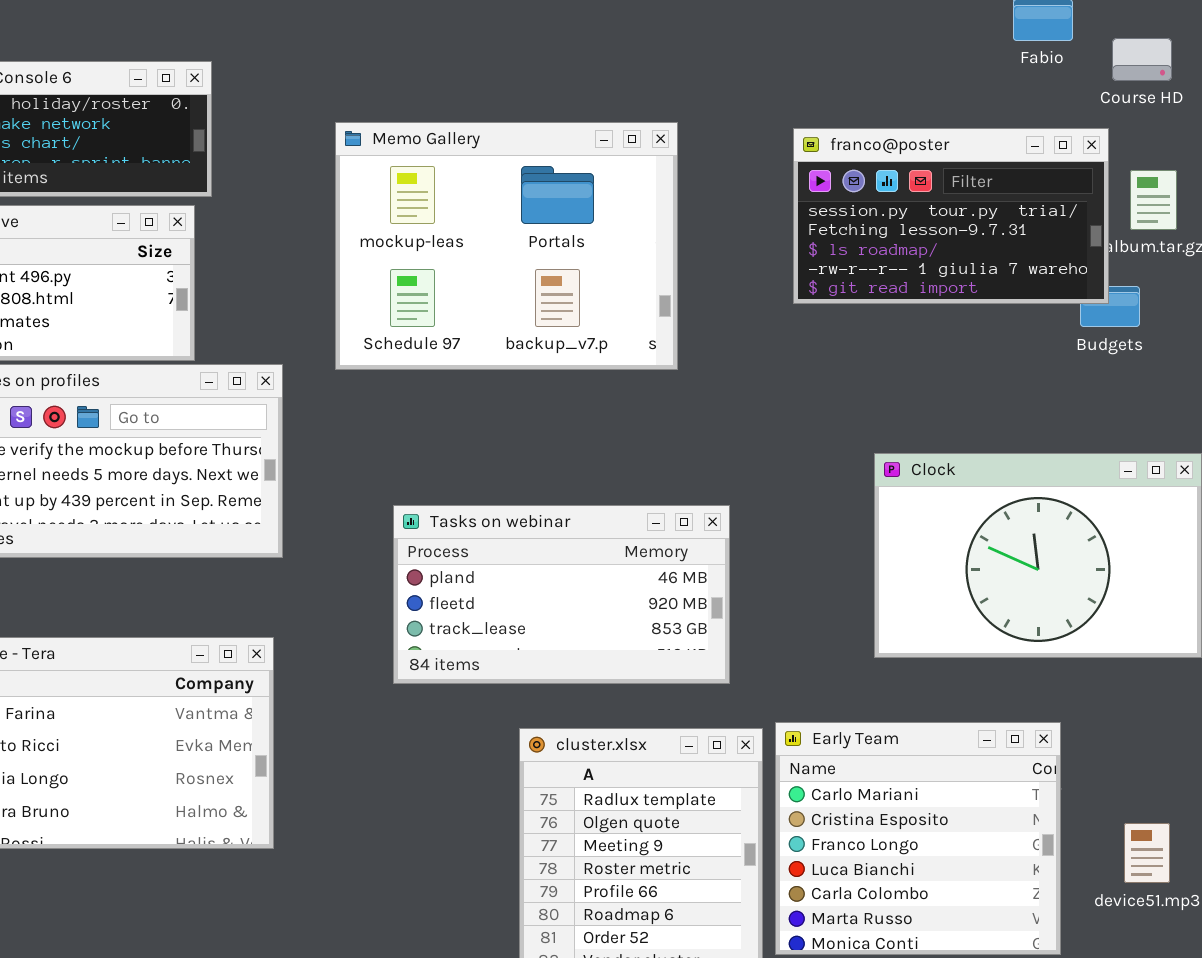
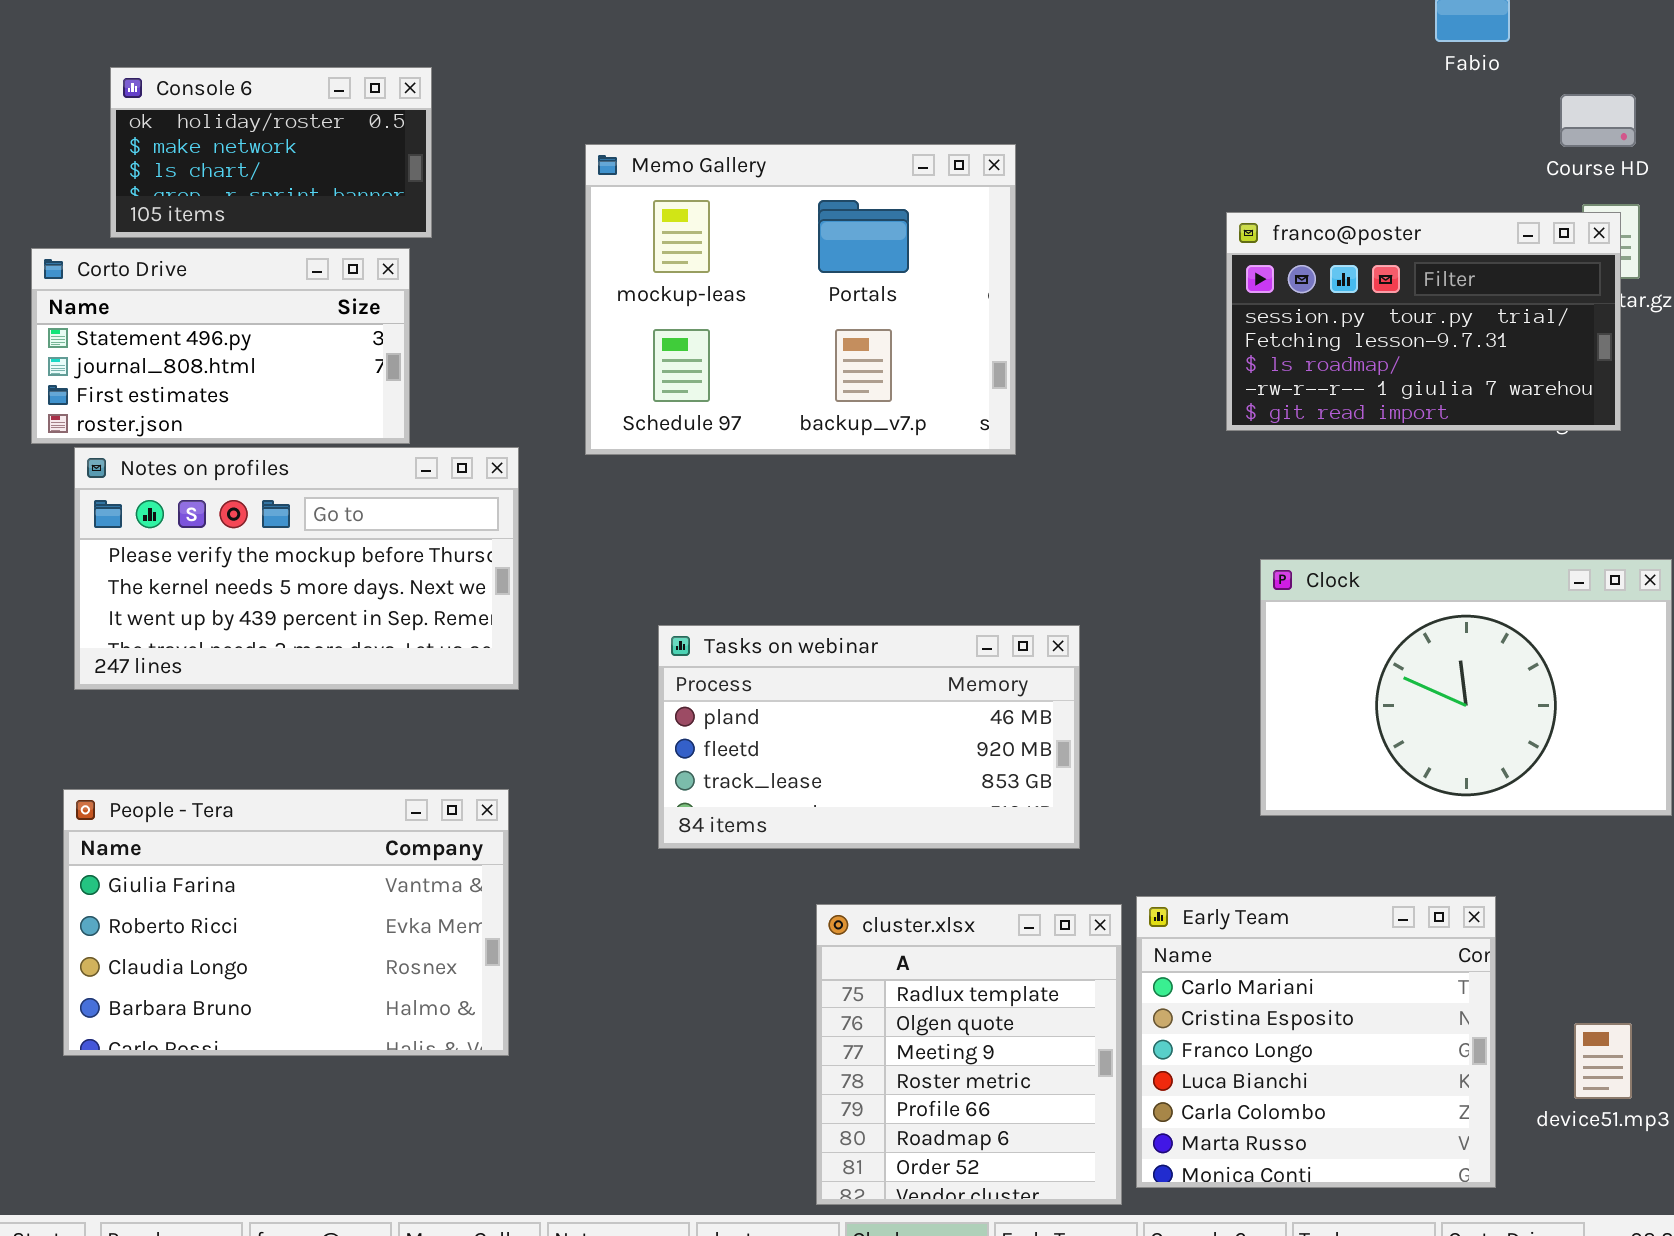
Course HD: [1112,38,1172,81] -> [1560,94,1636,147], moved
franco@poster: [793,128,1109,304] -> [1226,212,1621,431], moved

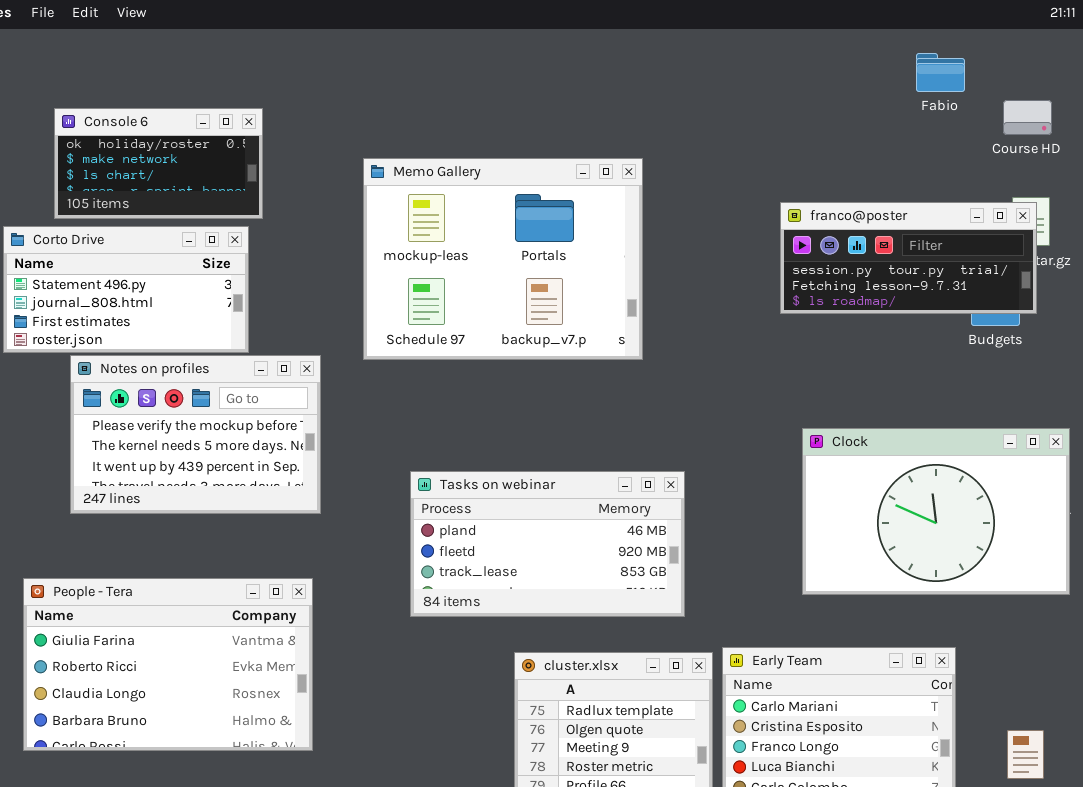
Course HD: [1560,94,1636,147] -> [1003,100,1052,135], moved
franco@poster: [1226,212,1621,431] -> [780,202,1037,314], resized
Notes on profiles: [74,447,519,690] -> [70,355,321,514], resized

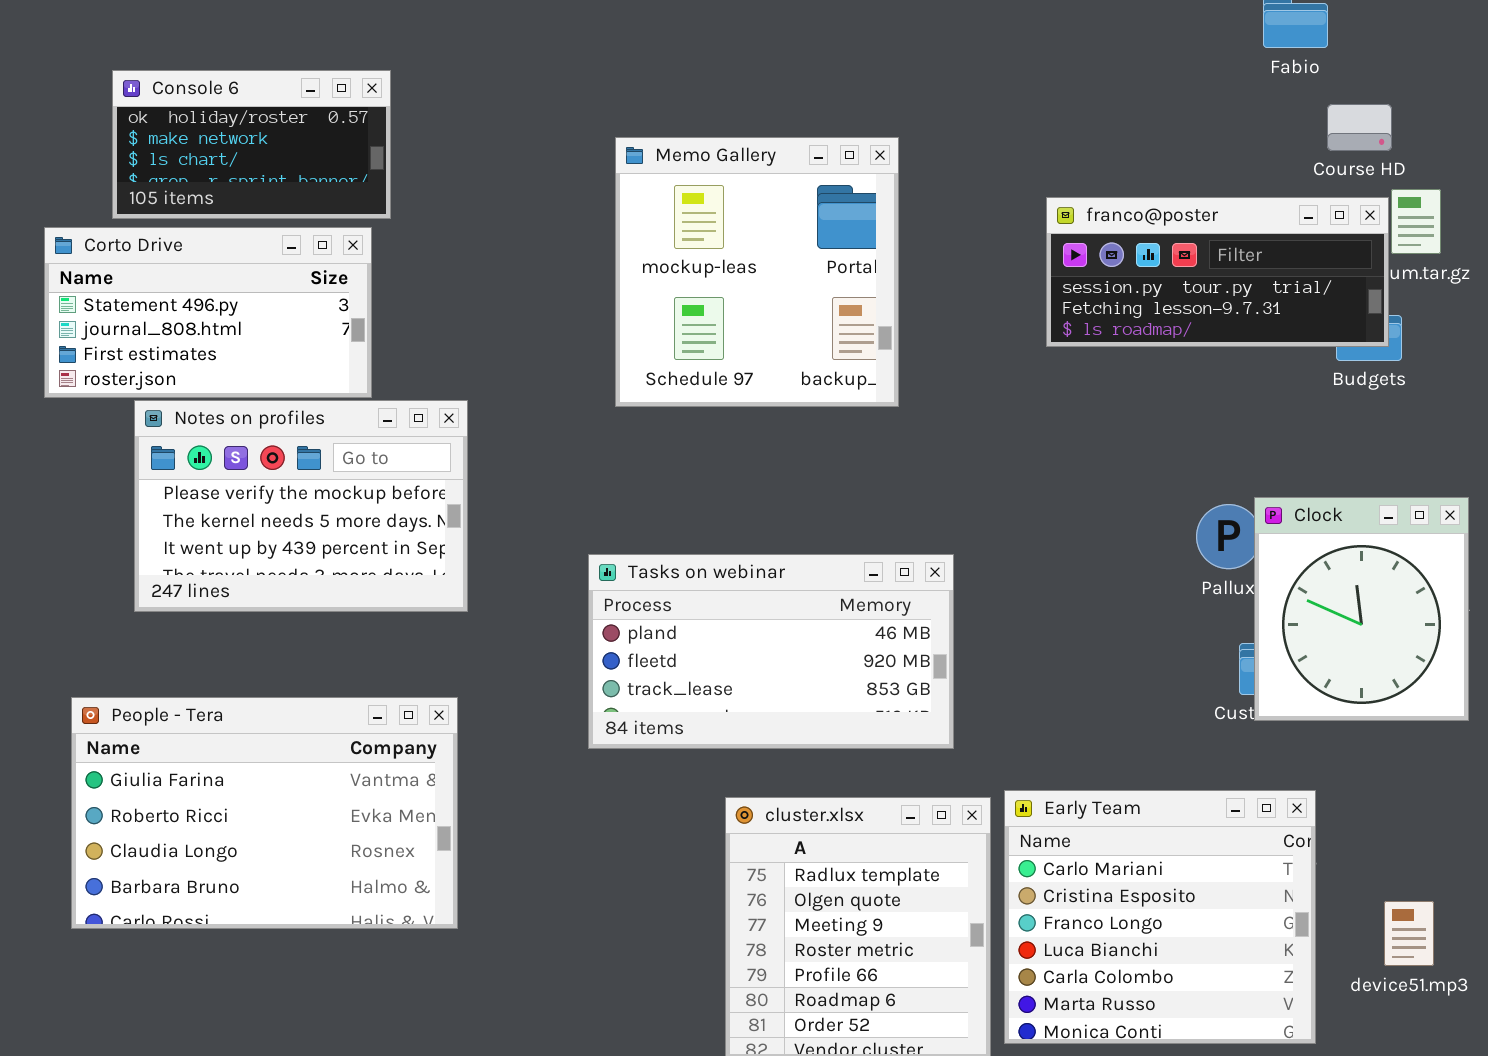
Course HD: [1003,100,1052,135] -> [1327,104,1392,151], moved
Memo Gallery: [363,158,643,360] -> [615,137,899,407], resized
franco@poster: [780,202,1037,314] -> [1046,197,1389,347], moved
Clock: [802,428,1070,595] -> [1254,497,1469,721], resized

